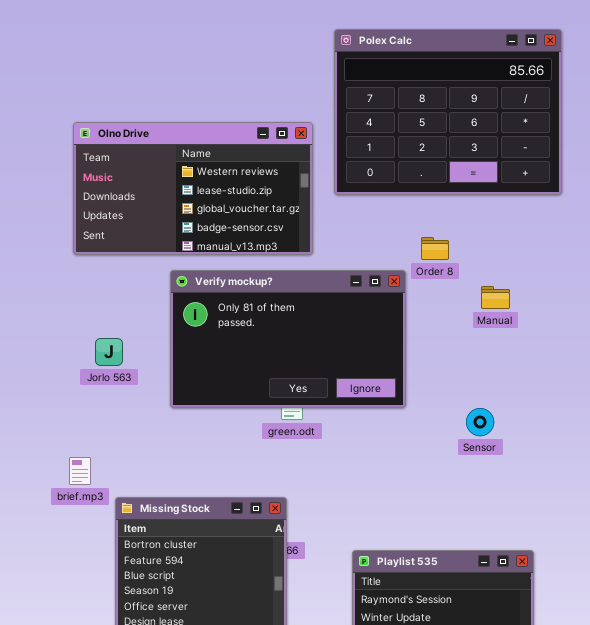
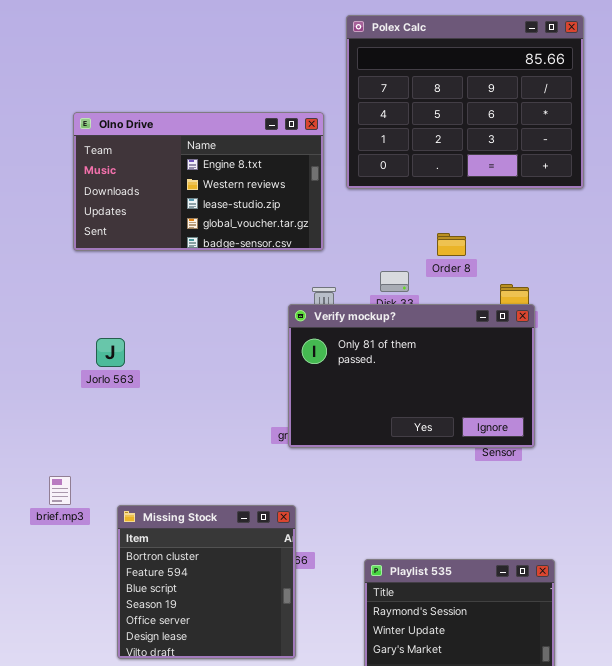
Olno Drive: [73,122,313,255] -> [73,112,324,251], scrolled up 1 row
Verify mockup?: [170,270,406,408] -> [288,304,535,448], moved
brief.mp3: [69,457,91,485] -> [49,476,71,505], moved

